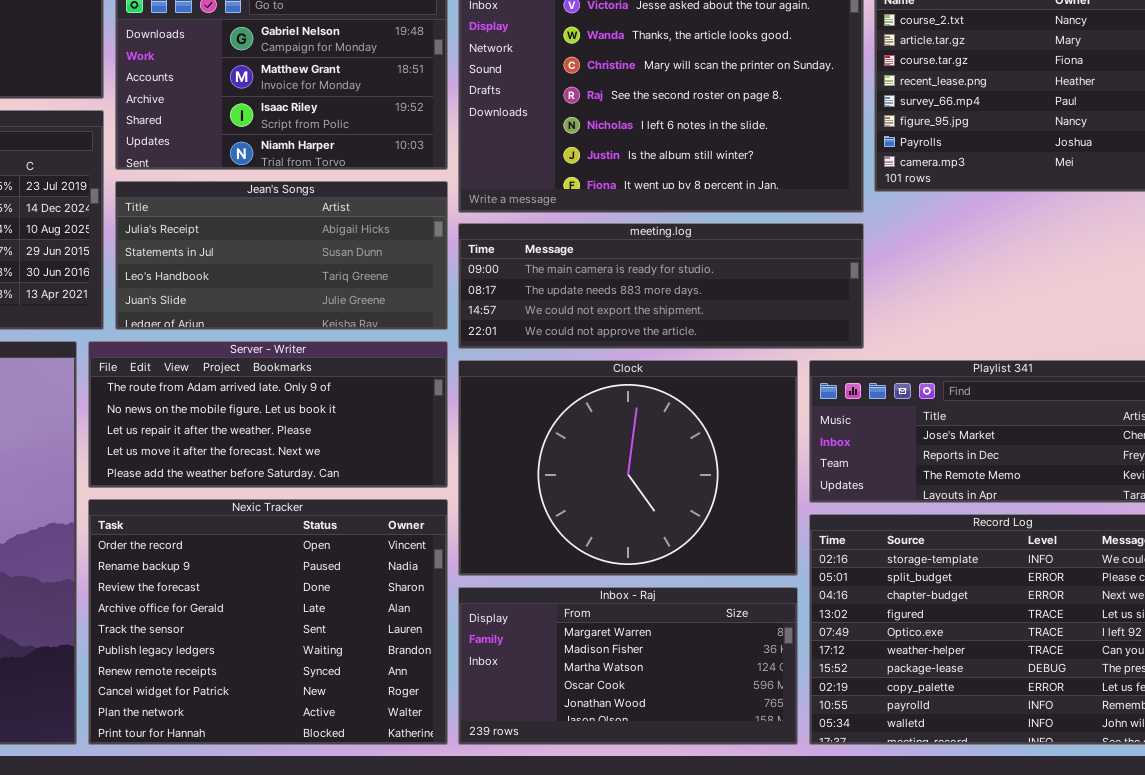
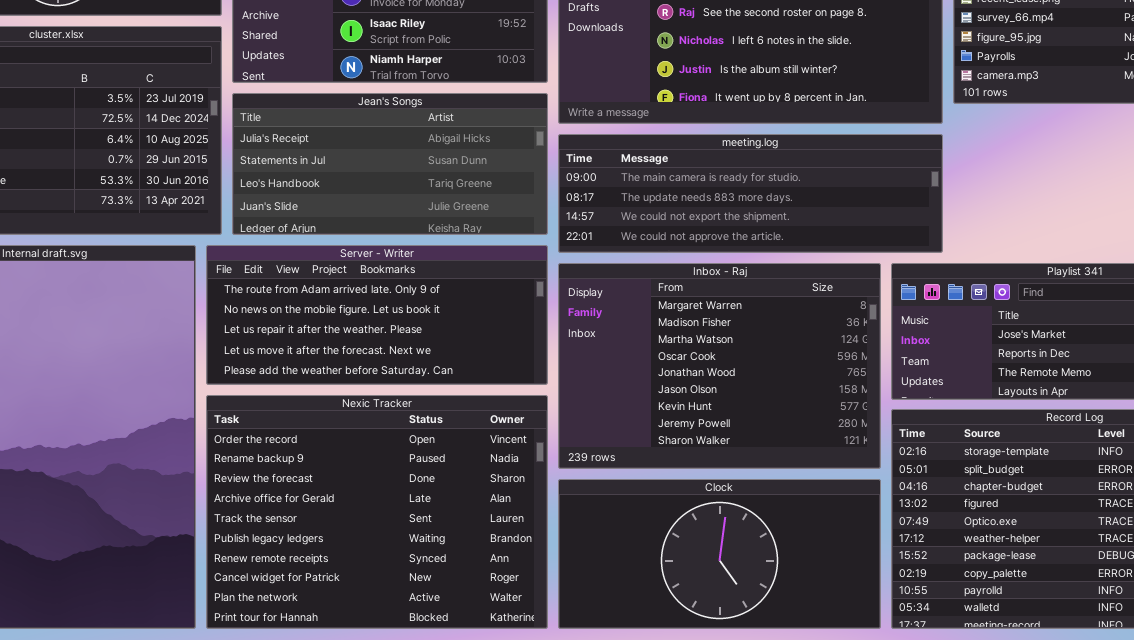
Clock: [458,360,798,576] -> [558,479,881,629], moved, resized
Inbox - Raj: [458,587,798,745] -> [558,263,881,469], moved, resized

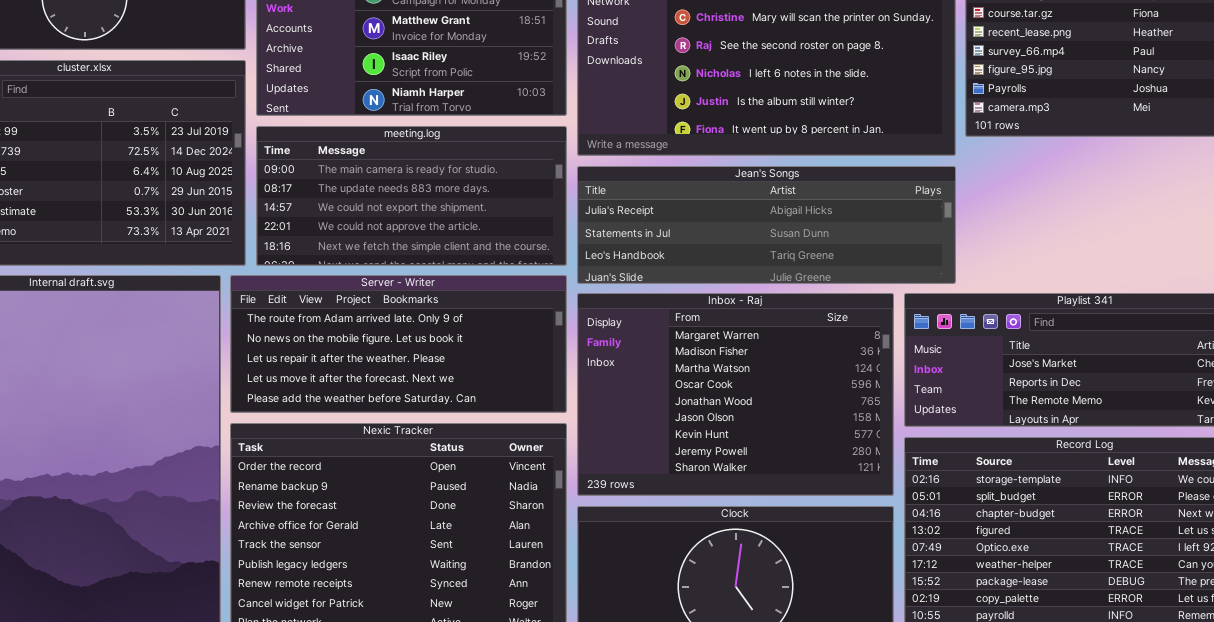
Jean's Songs: [232,93,548,235] -> [577,166,956,284], moved, resized
meeting.log: [558,134,943,253] -> [256,126,567,266], moved, resized

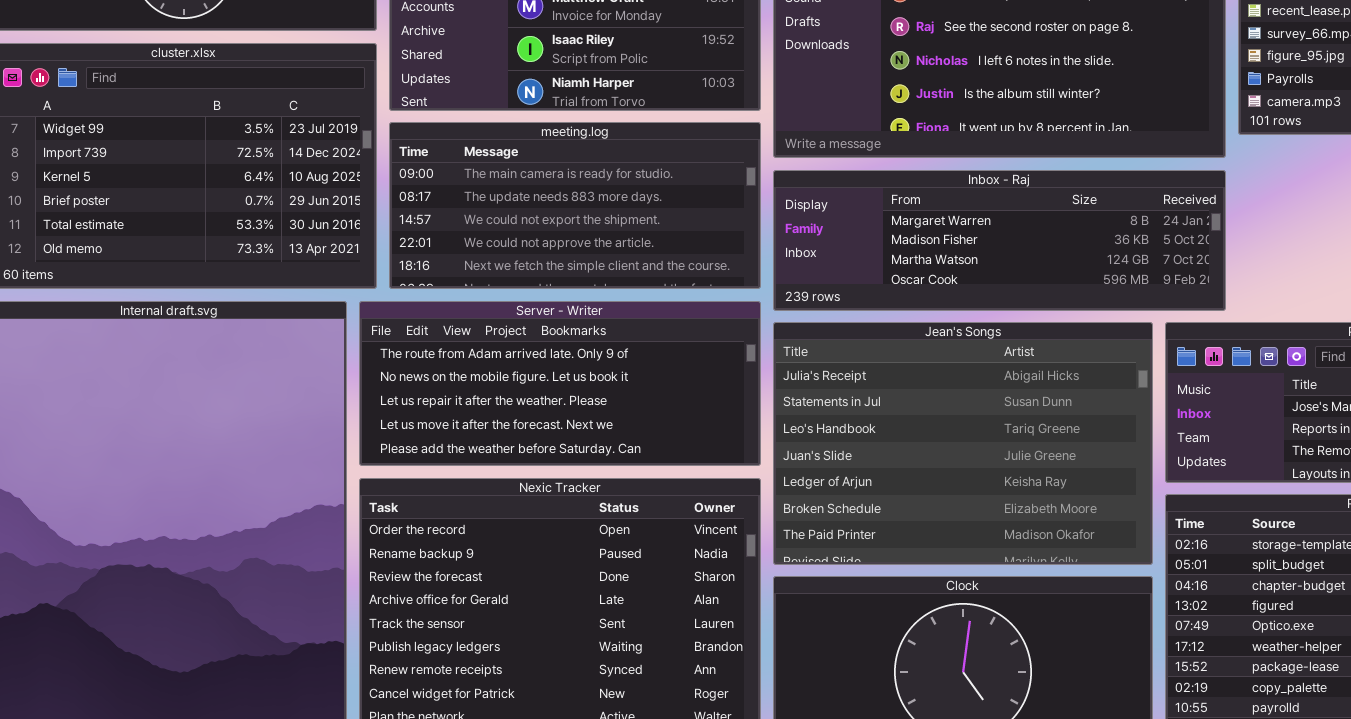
Jean's Songs: [577,166,956,284] -> [773,322,1153,565], moved, resized
Inbox - Raj: [577,293,894,496] -> [773,170,1226,311], moved, resized

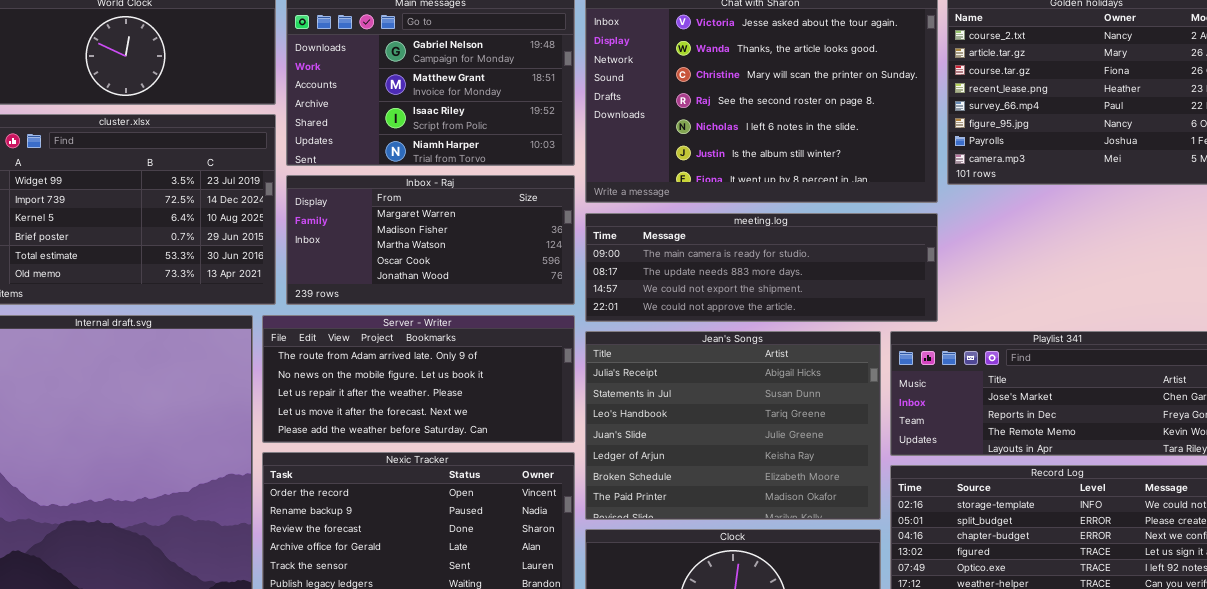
meeting.log: [389,122,761,289] -> [585,213,938,322], moved, resized
Inbox - Raj: [773,170,1226,311] -> [286,175,575,305], moved, resized

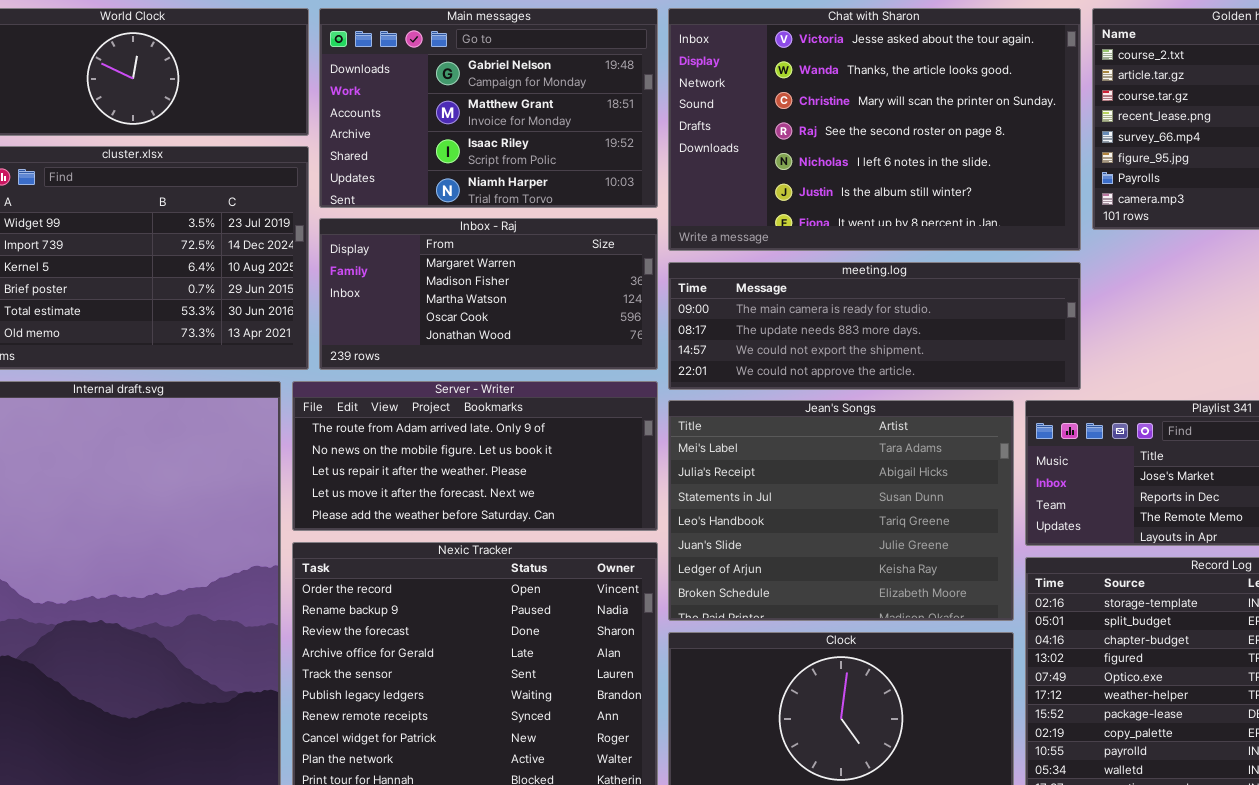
Jean's Songs: [585,331,881,520] -> [668,400,1014,621], scrolled up 1 row

